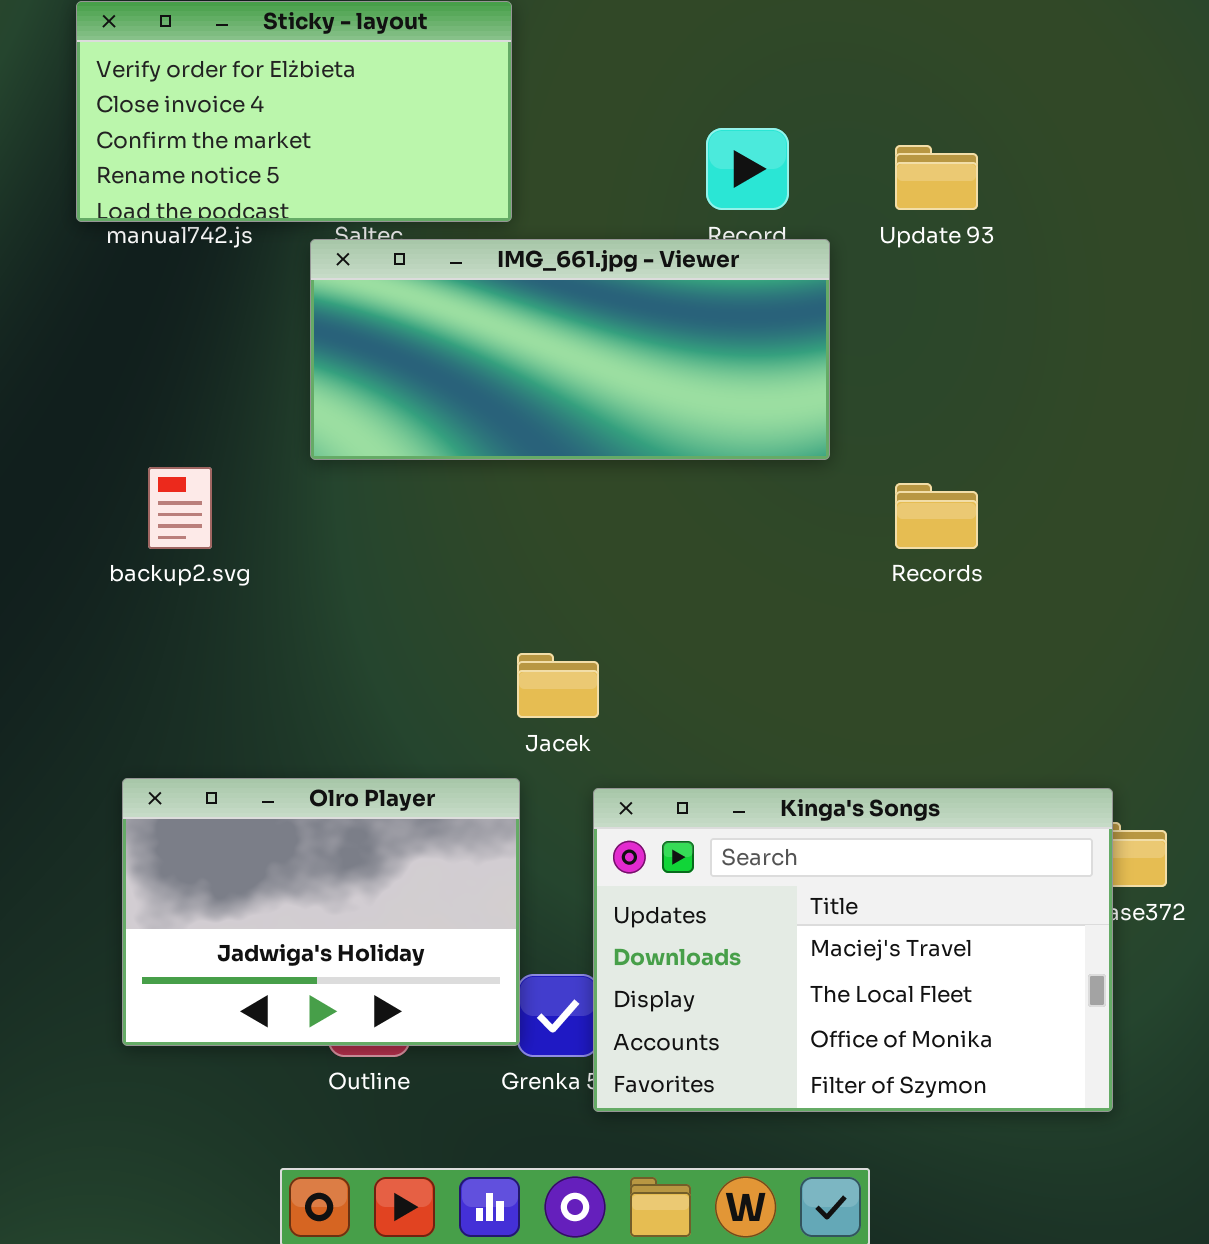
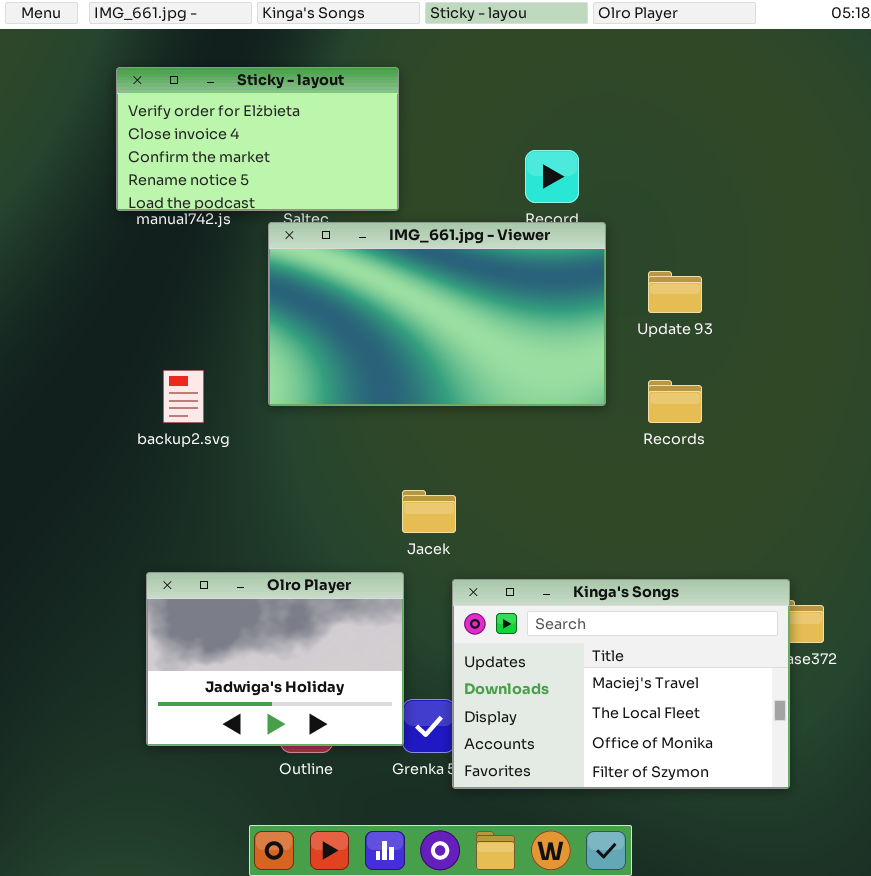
Update 93: [895,145,978,210] -> [648,271,702,313], moved
IMG_661.jpg - Viewer: [310,239,830,460] -> [268,222,606,406], resized

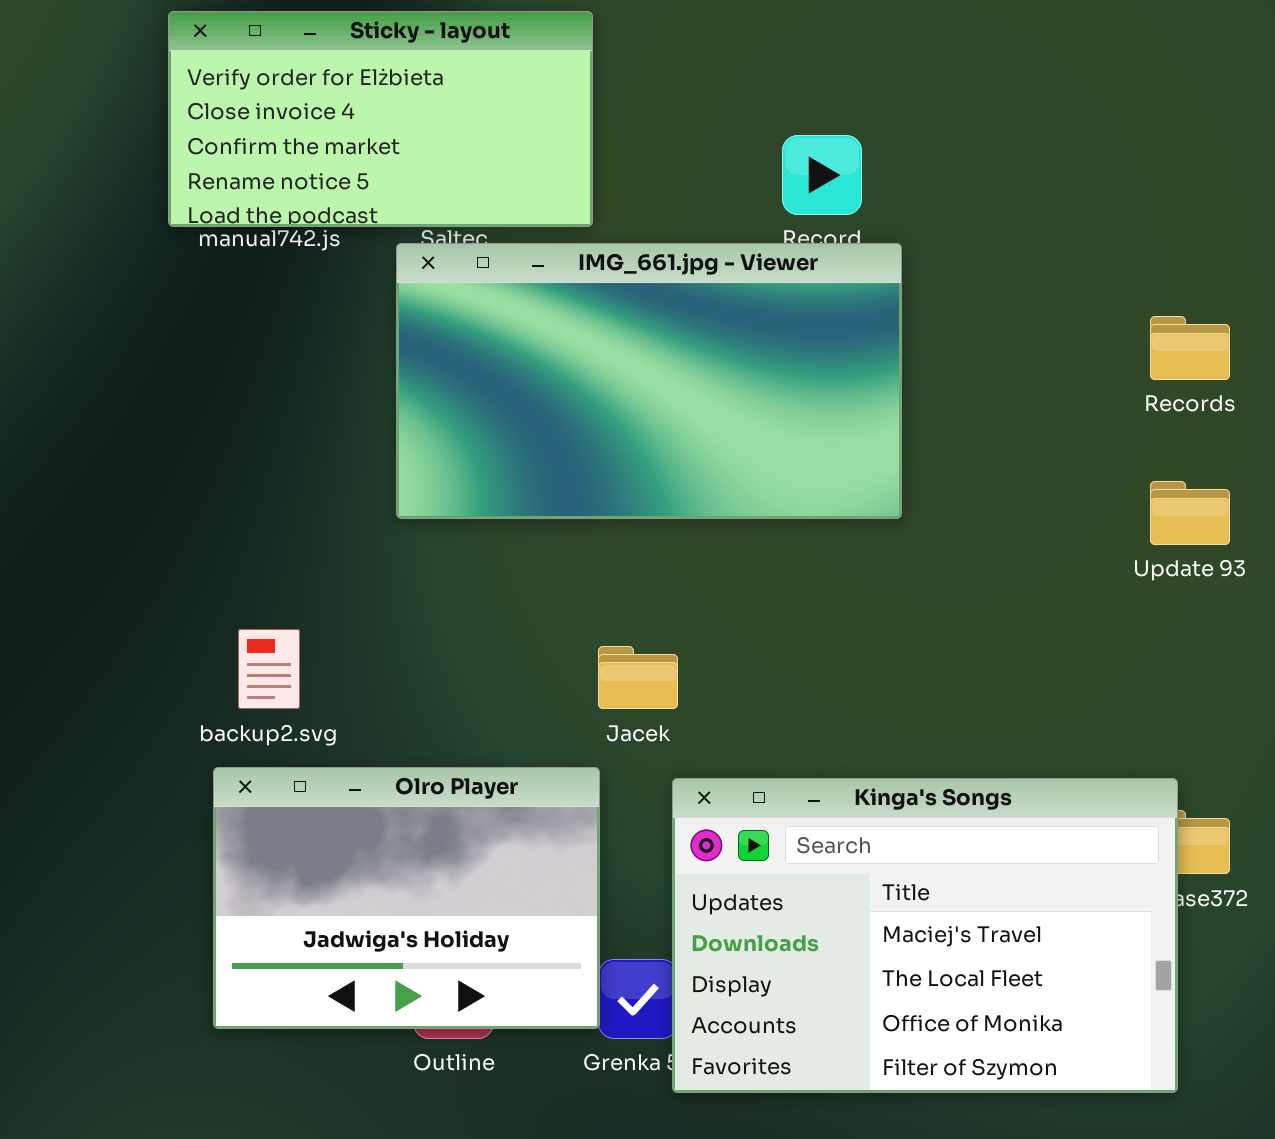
Update 93: [648,271,702,313] -> [1150,481,1230,545], moved
backup2.svg: [163,370,204,423] -> [238,629,300,709], moved
Records: [648,380,702,423] -> [1150,316,1230,380], moved

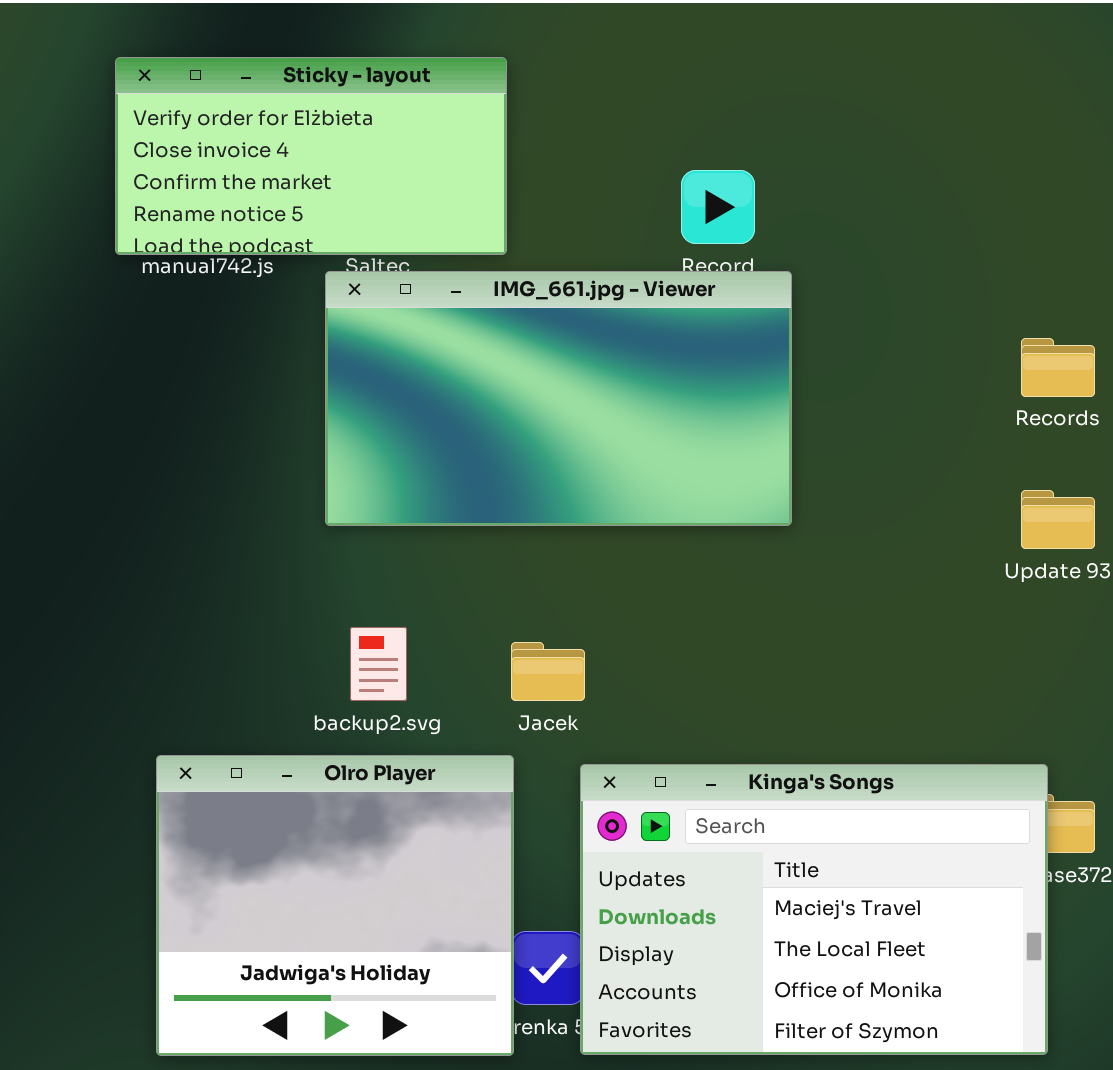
backup2.svg: [238,629,300,709] -> [350,627,407,701], moved
Olro Player: [213,767,600,1029] -> [156,755,514,1056], resized

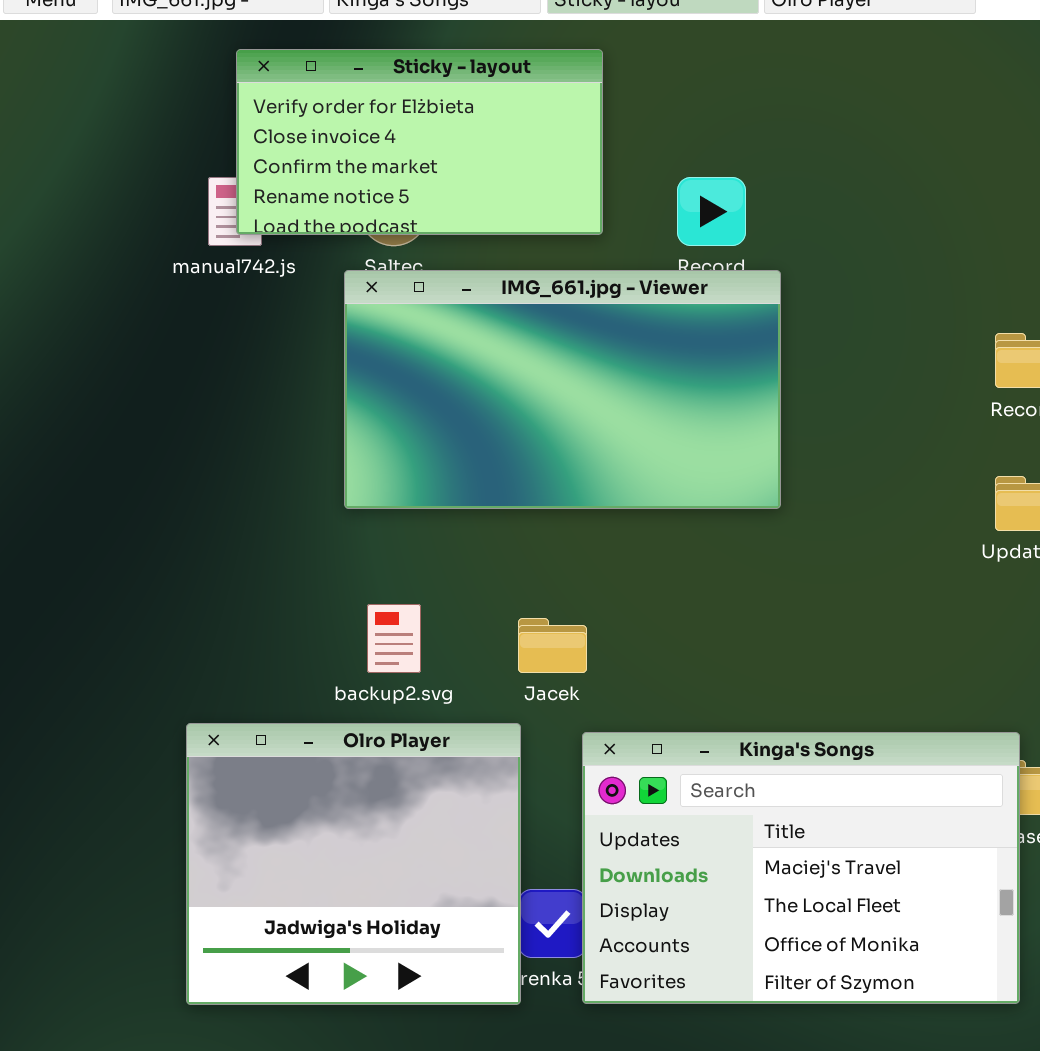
Sticky - layout: [115,57,507,255] -> [236,49,603,235], moved

